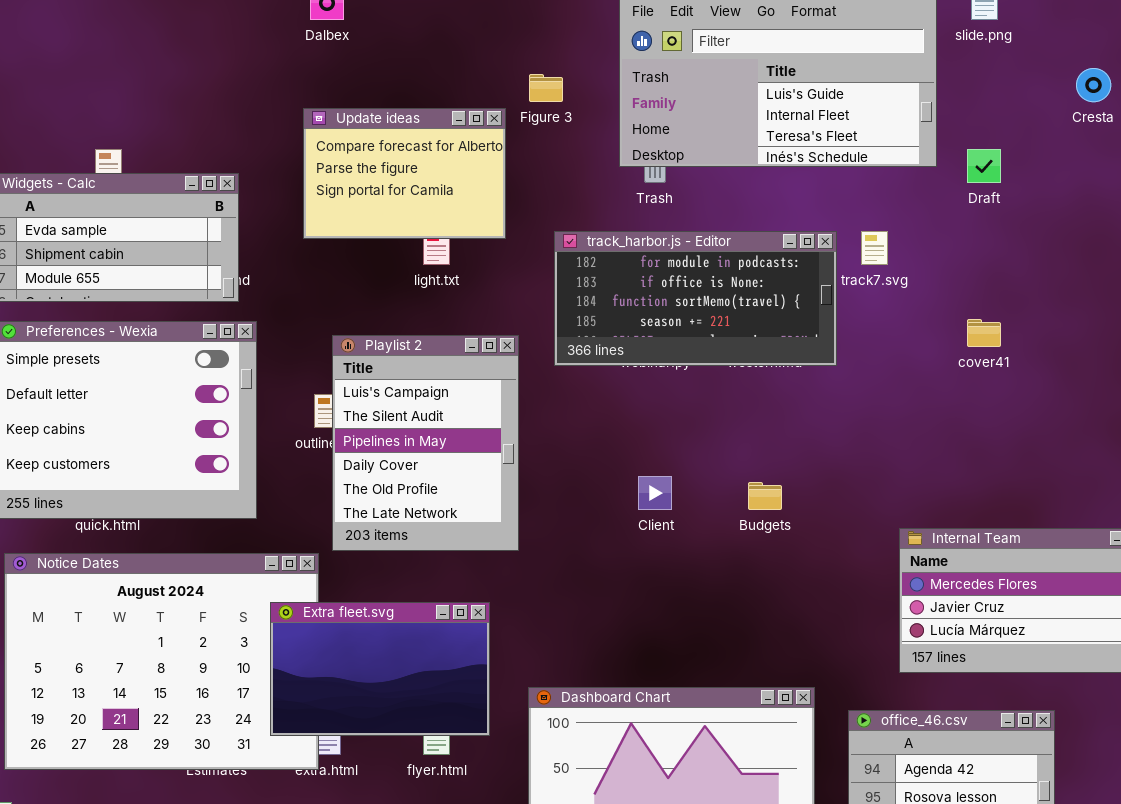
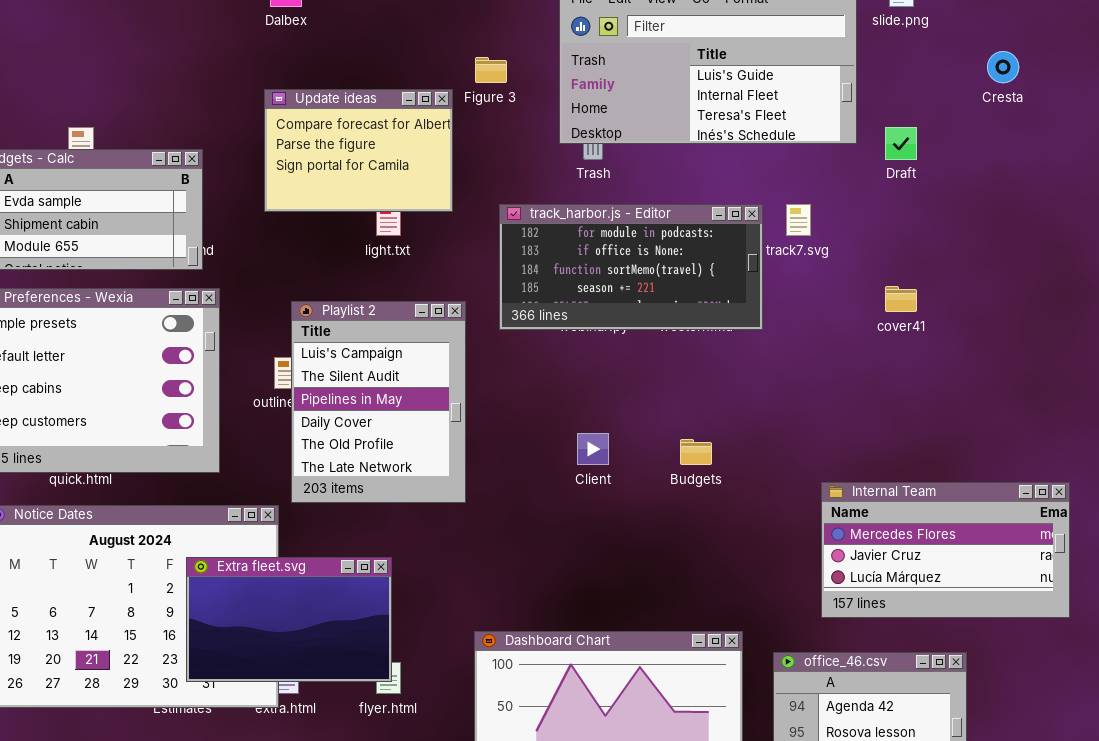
Extra fleet.svg: [270,602,490,736] -> [186,557,392,682], moved

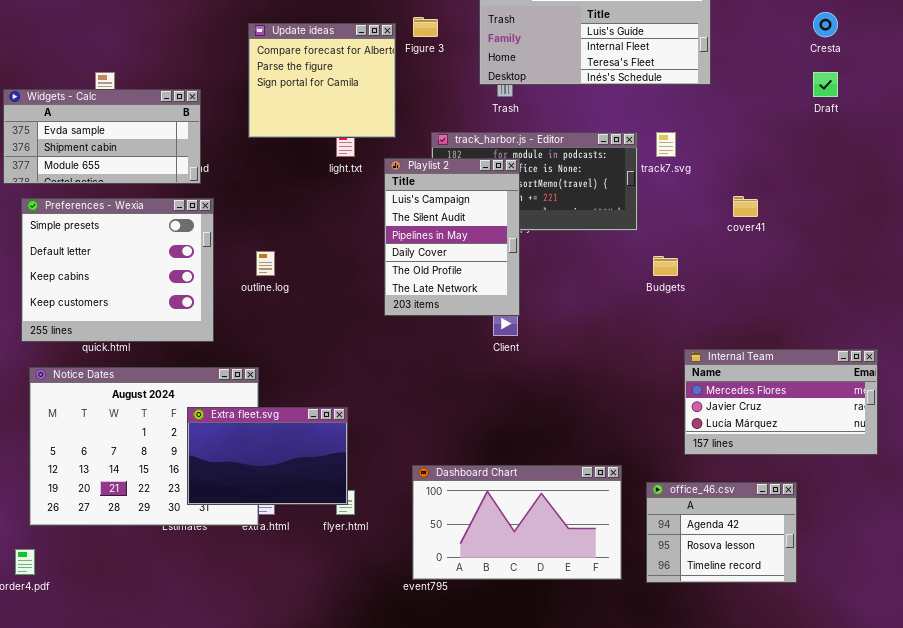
Update ideas: [264,89,453,212] -> [248,23,396,138], resized
Draft: [885,127,917,160] -> [813,72,838,97], moved
Playlist 2: [291,301,466,503] -> [384,158,520,316], moved
Budgets: [680,439,712,465] -> [653,256,678,276], moved

